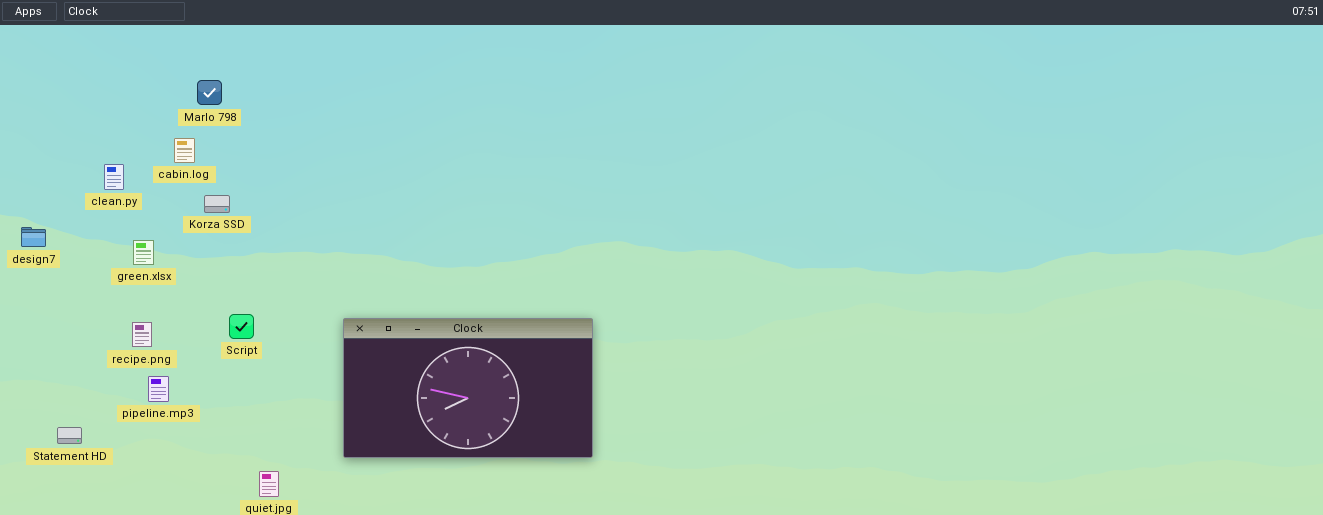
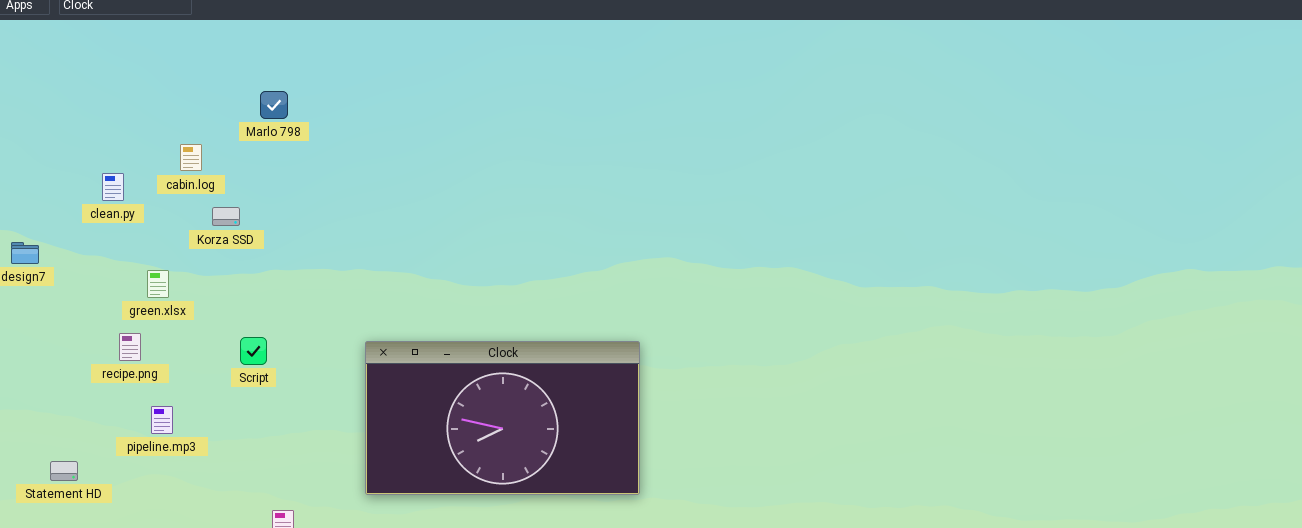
Marlo 798: [197,80,222,105] -> [260,91,288,119], moved
green.xlsx: [133,240,154,265] -> [147,270,169,298], moved
recipe.png: [132,322,152,347] -> [119,333,141,361], moved

